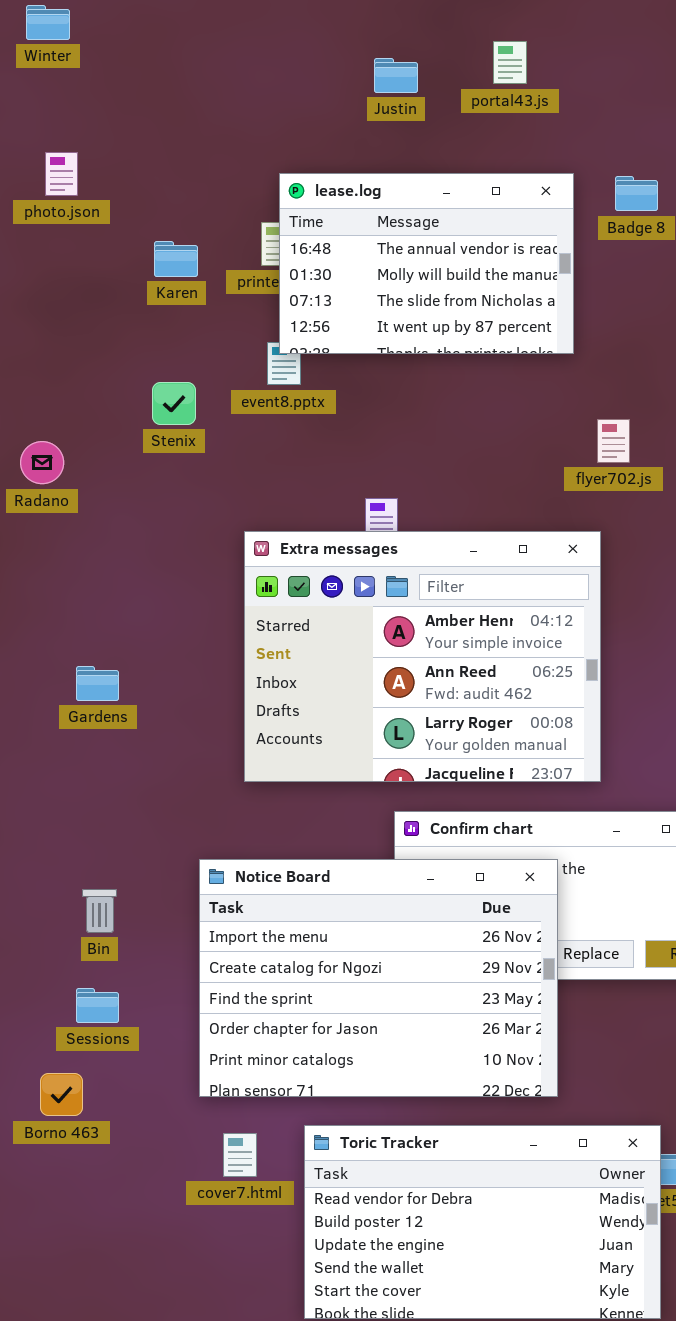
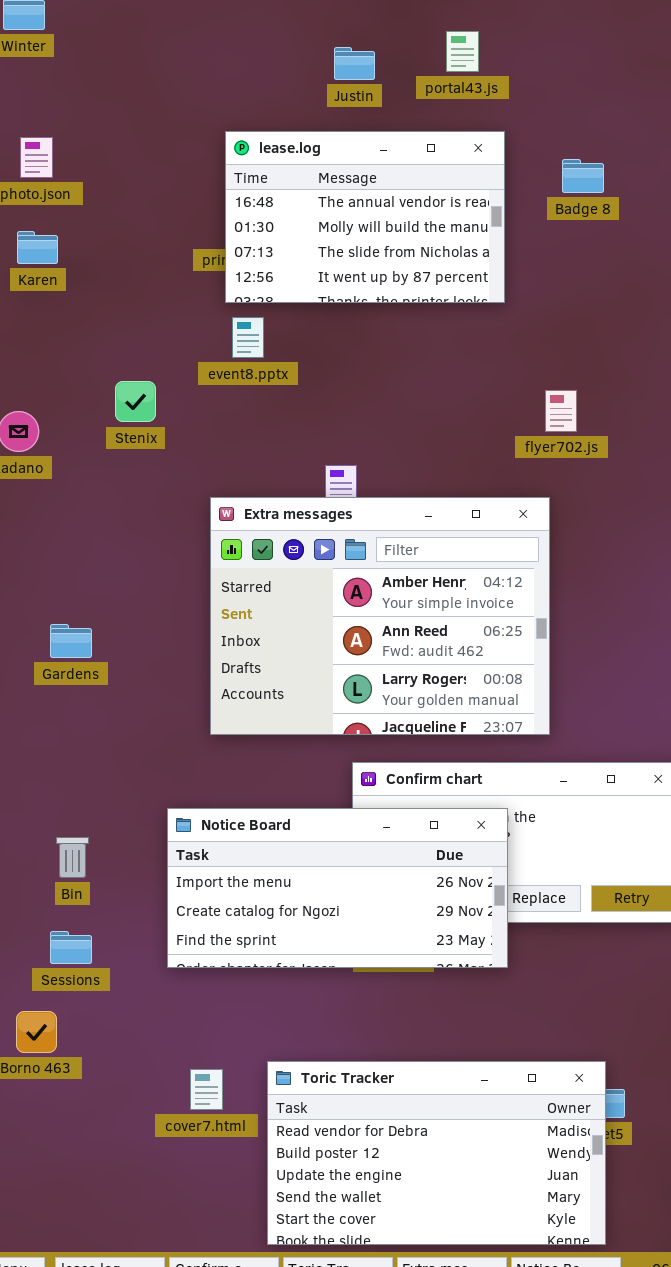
lease.log: [279,173,574,354] -> [225,131,505,303], moved
Karen: [154,241,198,277] -> [17,231,58,264], moved
Stenix: [152,382,196,425] -> [115,381,156,422], moved
Notice Board: [199,859,558,1097] -> [167,808,508,968], resized

